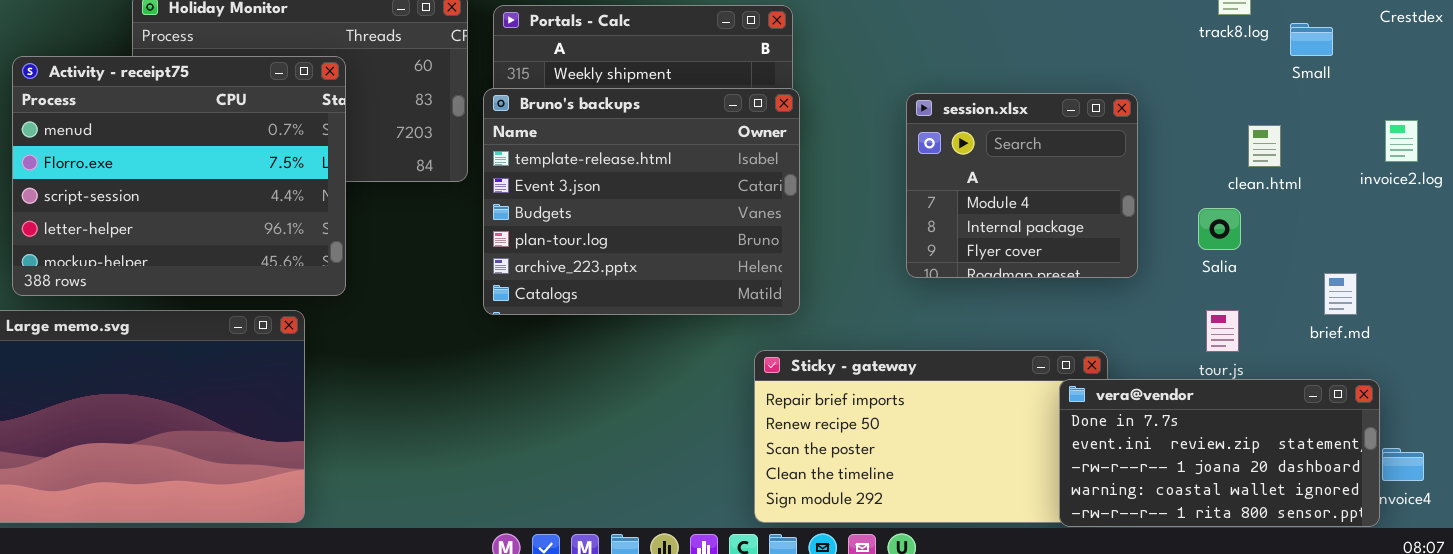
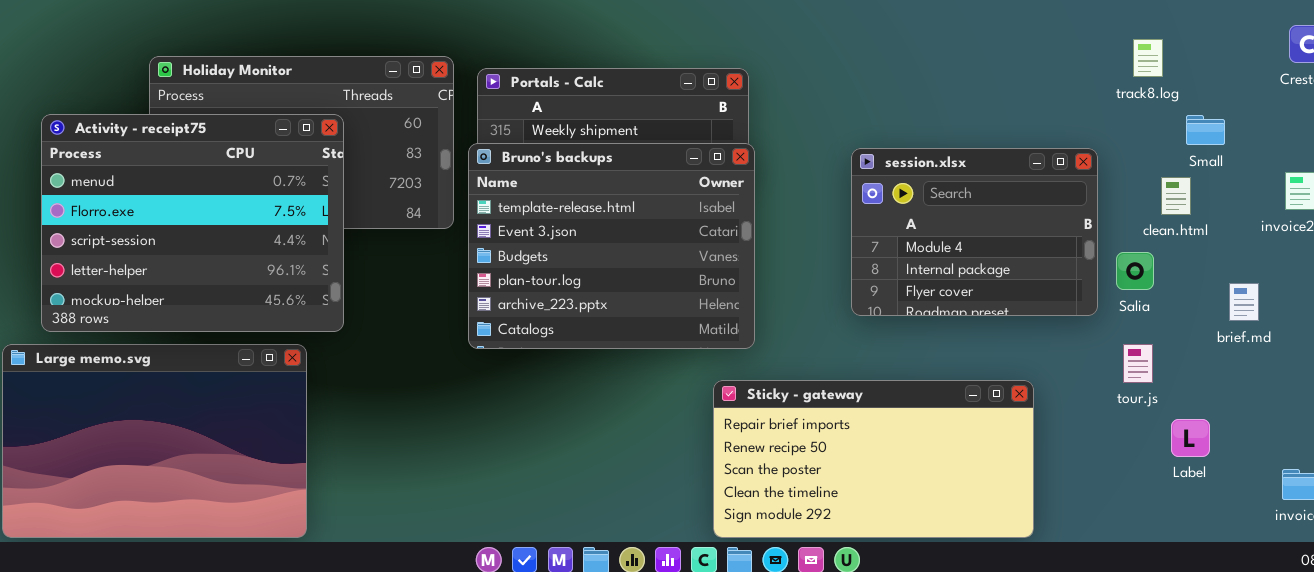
Small: [1290,23,1333,56] -> [1186,115,1225,145], moved
session.xlsx: [906,93,1138,278] -> [851,148,1098,316], resized
brief.md: [1324,273,1357,315] -> [1229,283,1259,321], moved
vera@vendor: [1059,379,1380,527] -> none, closed

